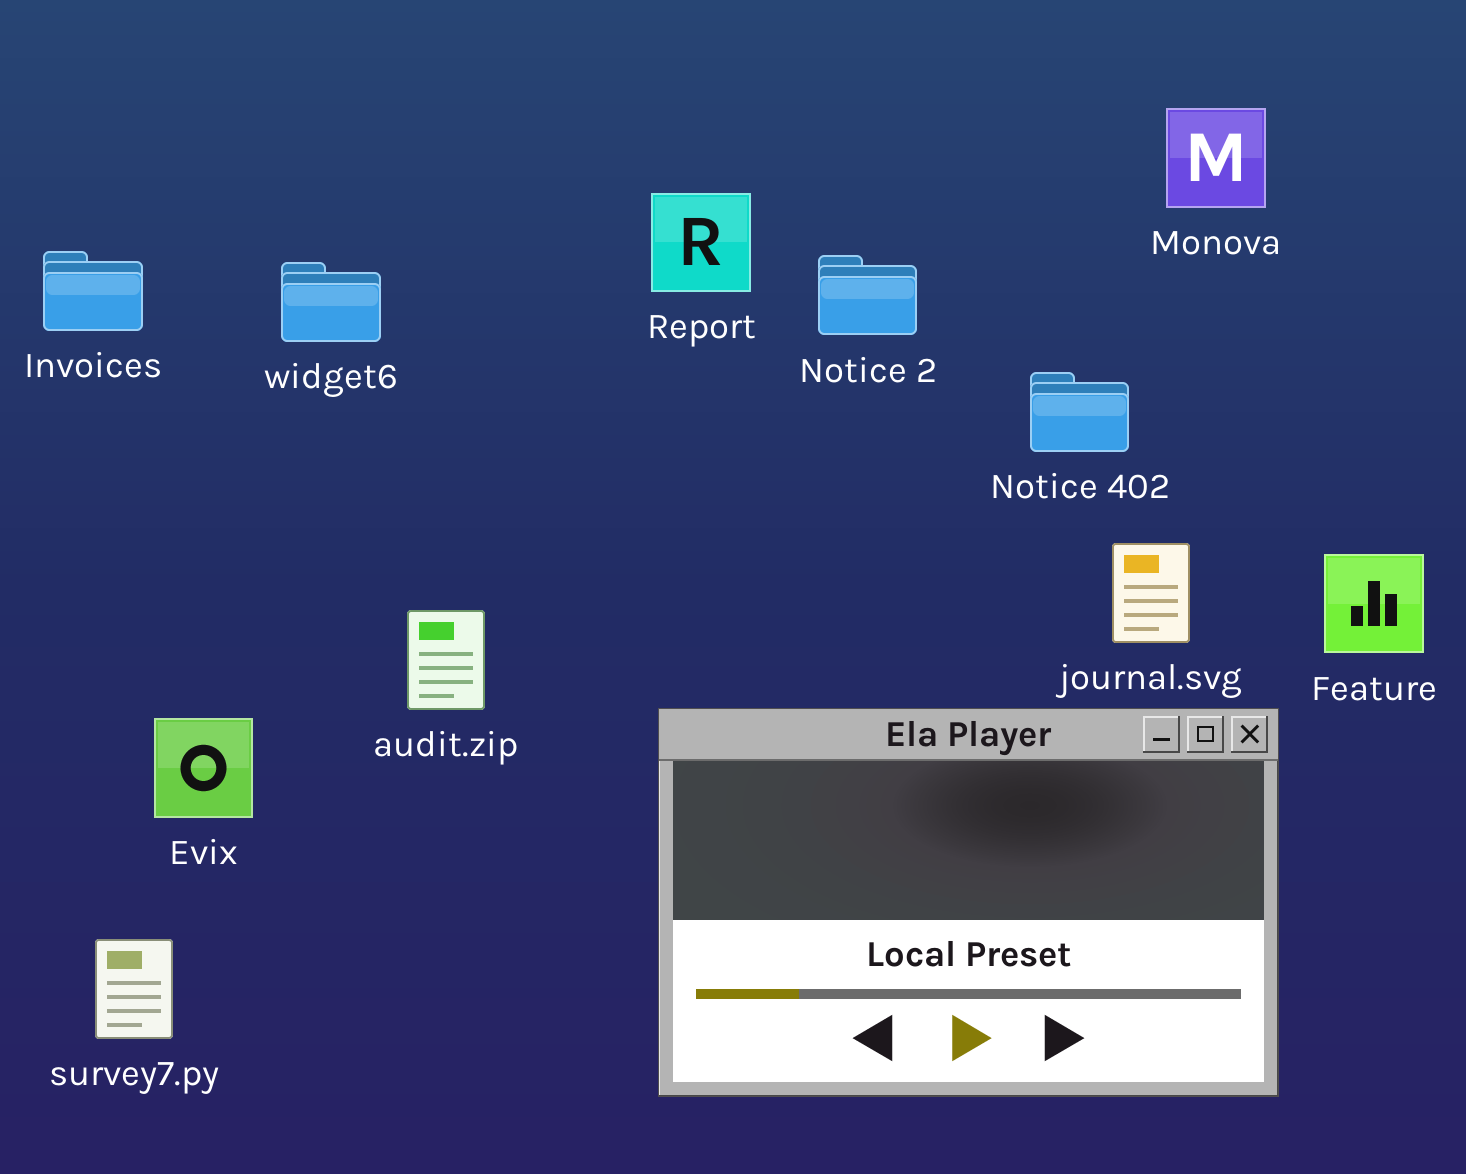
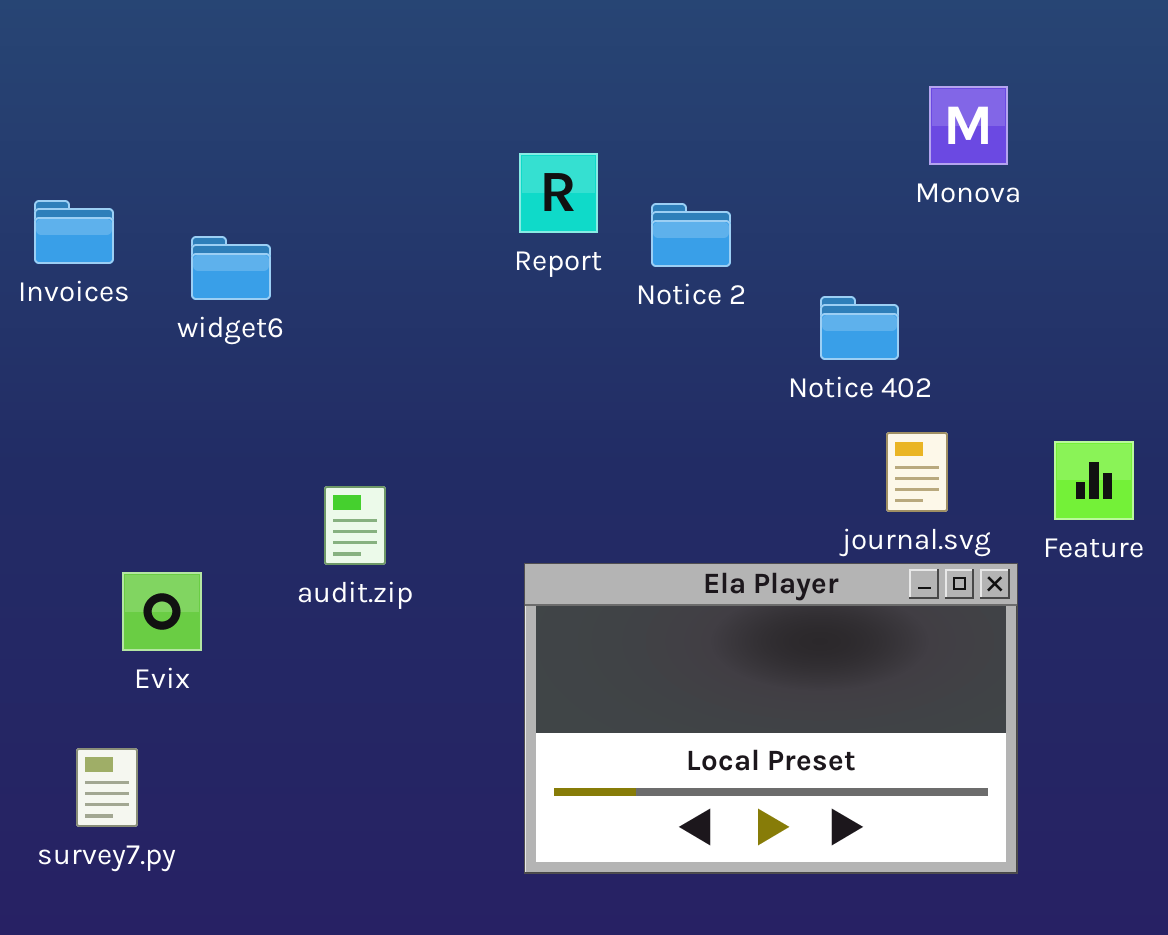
widget6: [281,262,381,342] -> [191,236,271,300], moved

